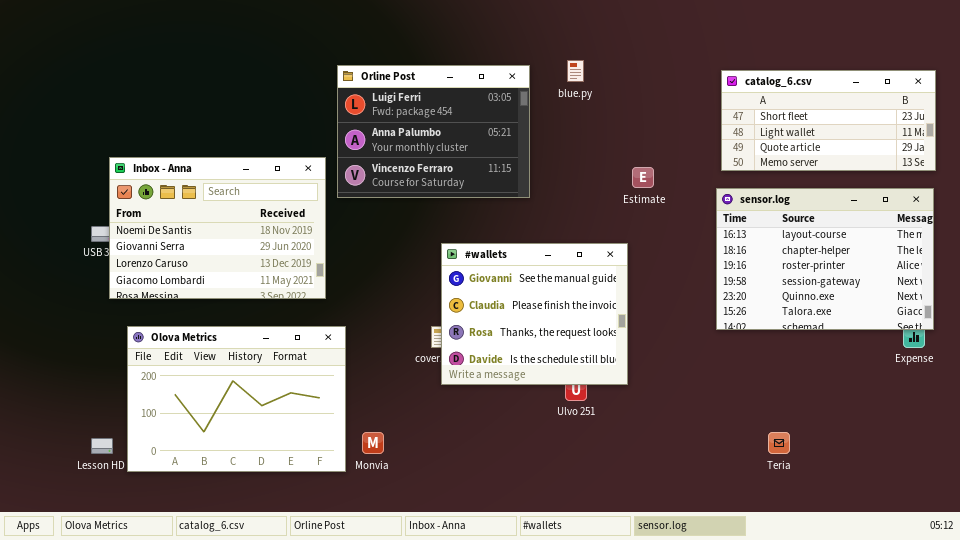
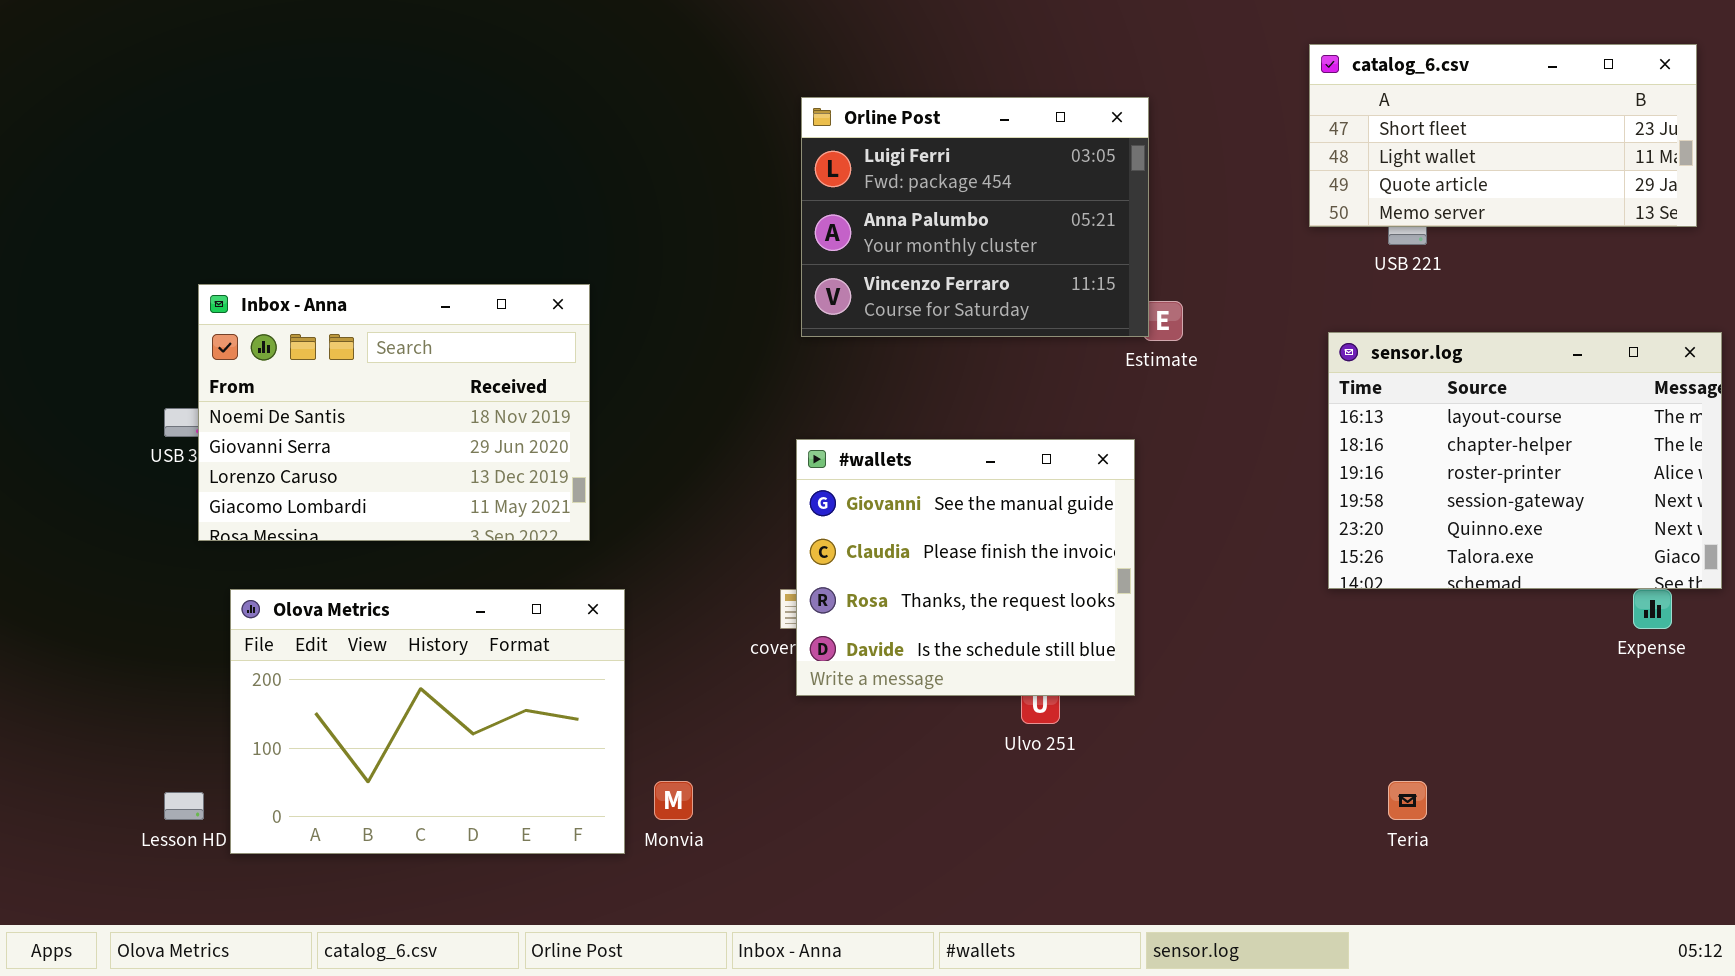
Orline Post: [337,65,530,198] -> [801,97,1149,337], moved
catalog_6.csv: [721,70,936,171] -> [1309,44,1697,227], moved
sensor.log: [716,188,934,330] -> [1328,332,1722,589], moved

